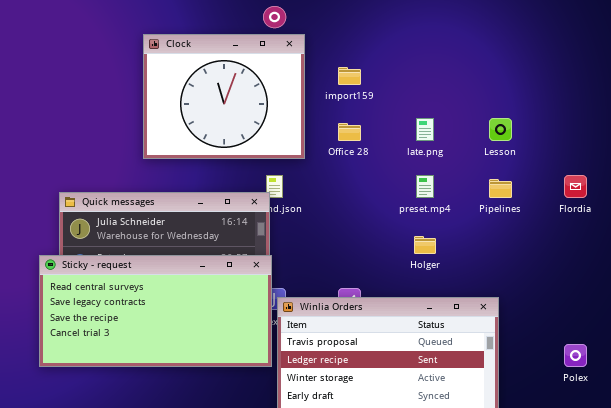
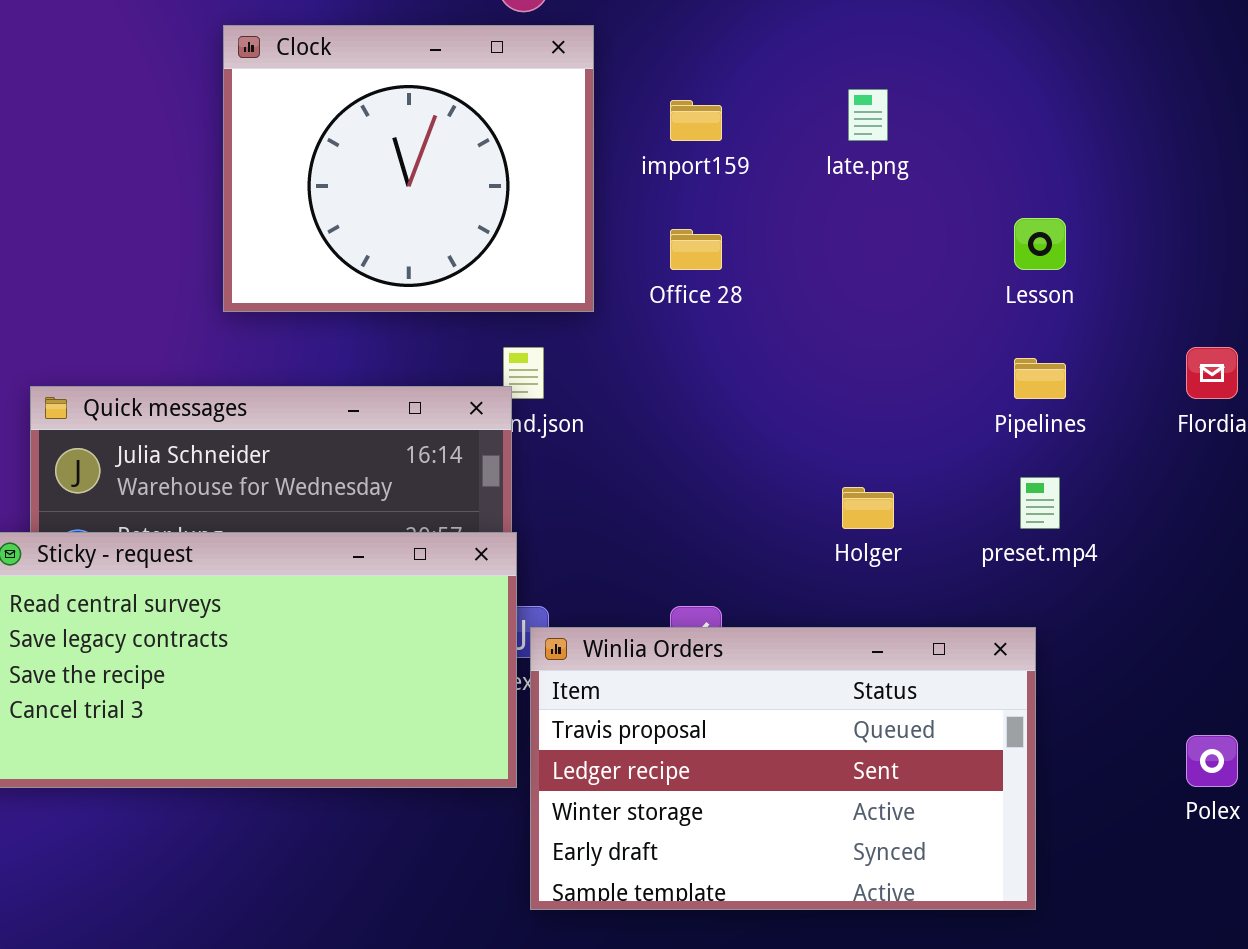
late.png: [416,118,434,141] -> [848,89,888,141], moved
preset.mp4: [416,175,434,198] -> [1020,477,1060,529], moved

